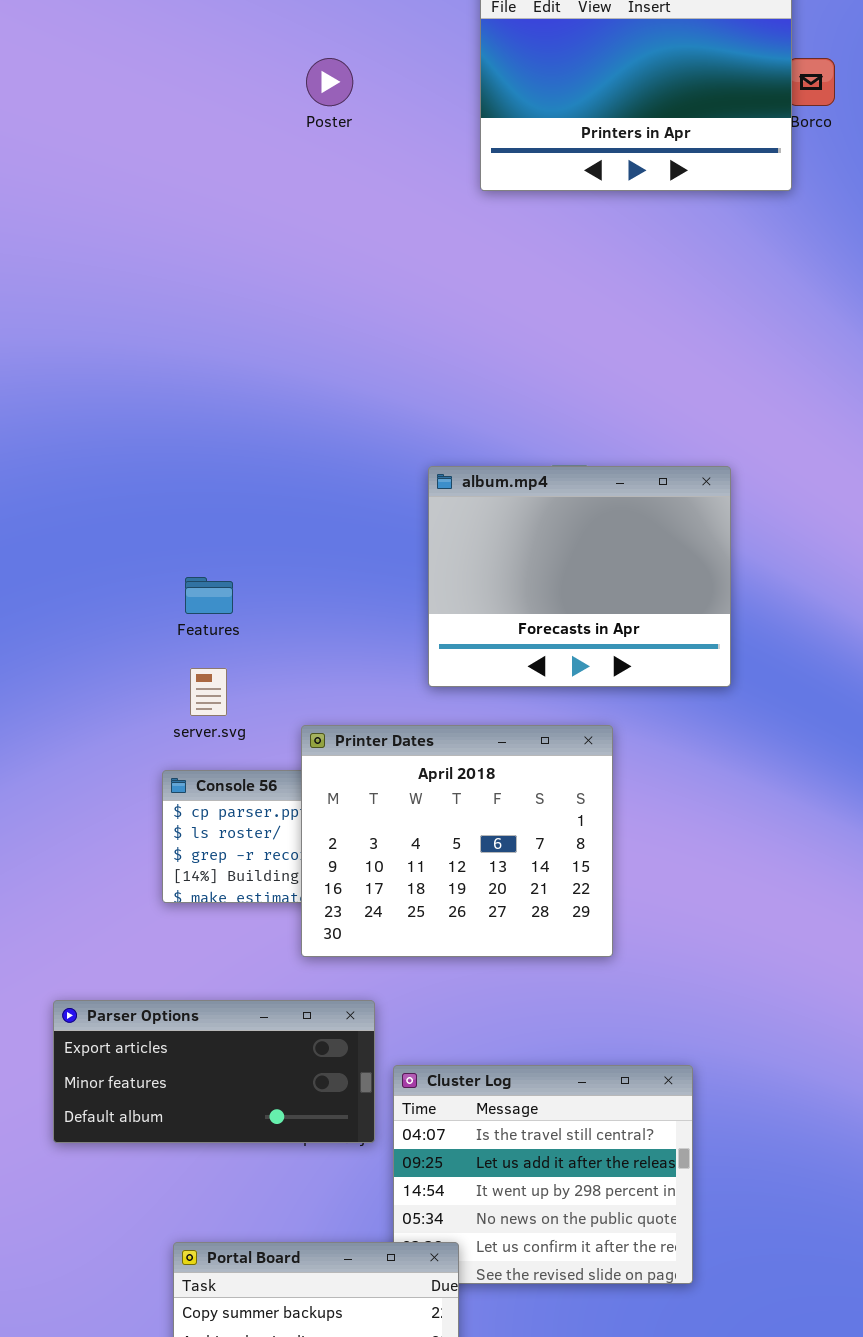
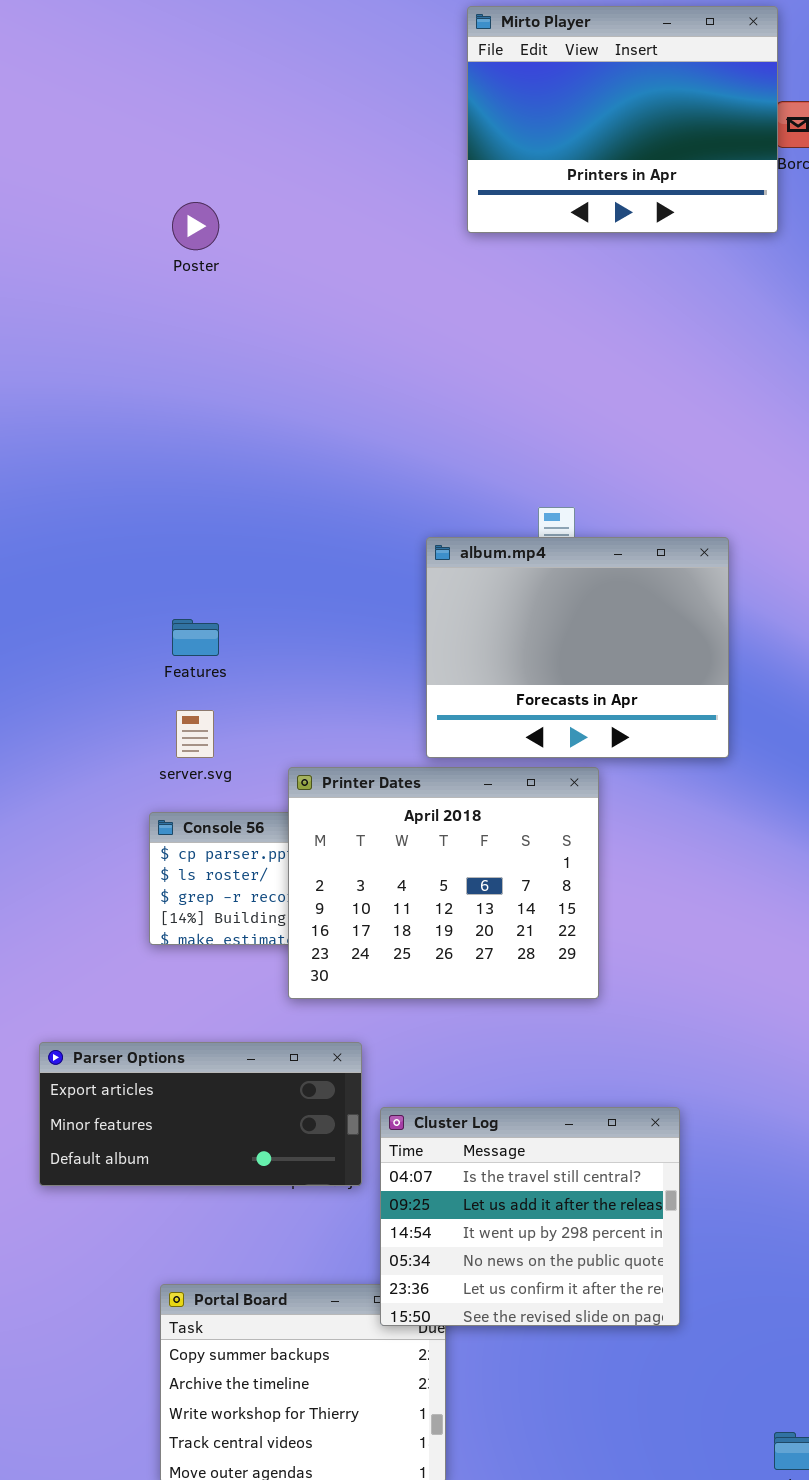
Poster: [306,58,353,106] -> [172,202,219,250], moved
album.mp4: [428,466,731,687] -> [426,537,729,758], moved
Cluster Log: [393,1065,693,1284] -> [380,1107,680,1326], raised

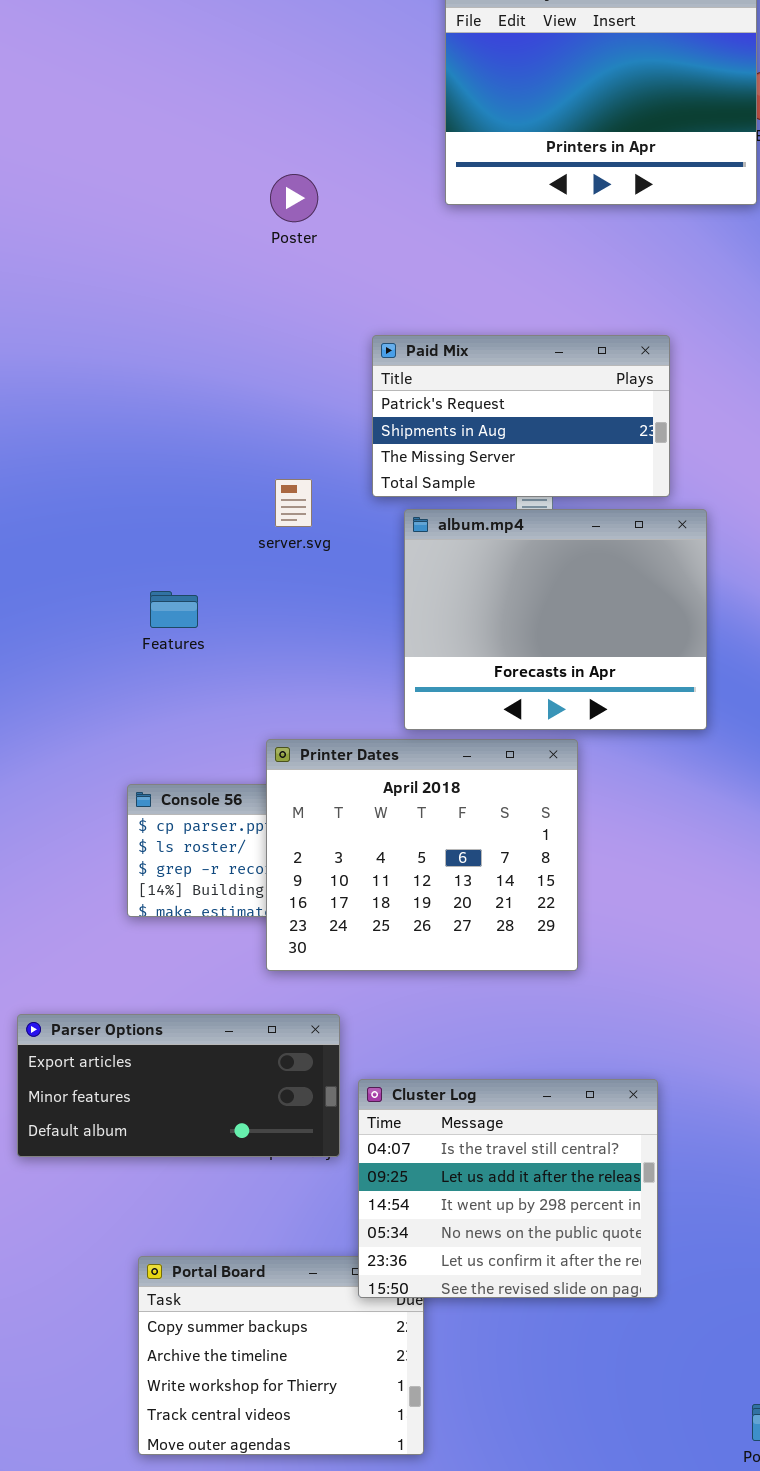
Poster: [172,202,219,250] -> [270,174,318,222], moved
Paid Mix: none -> [372,335,670,497], opened
server.svg: [176,710,214,758] -> [275,479,312,527], moved

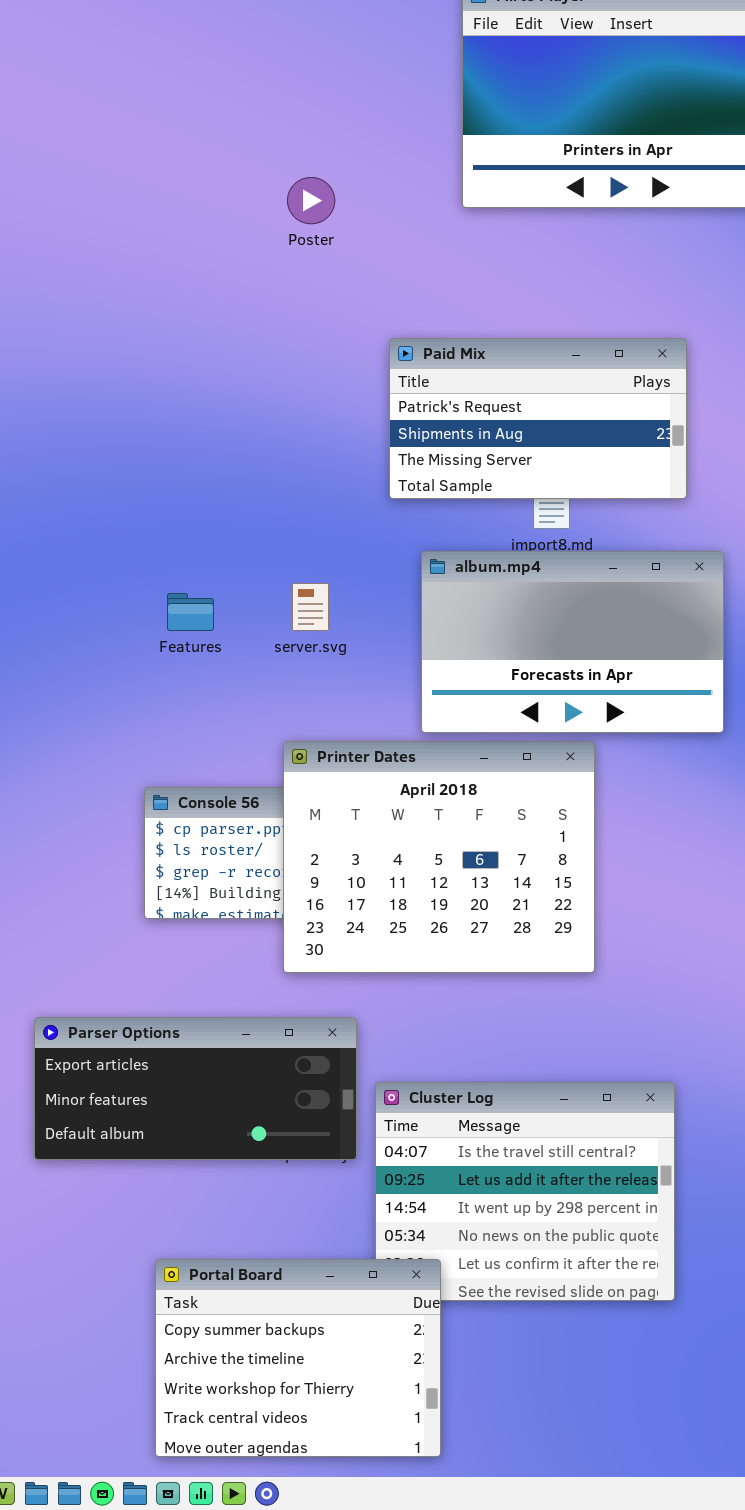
server.svg: [275,479,312,527] -> [292,583,329,631], moved
album.mp4: [404,509,707,730] -> [421,551,724,733], resized
Portal Board: [138,1256,424,1455] -> [155,1259,441,1457], raised

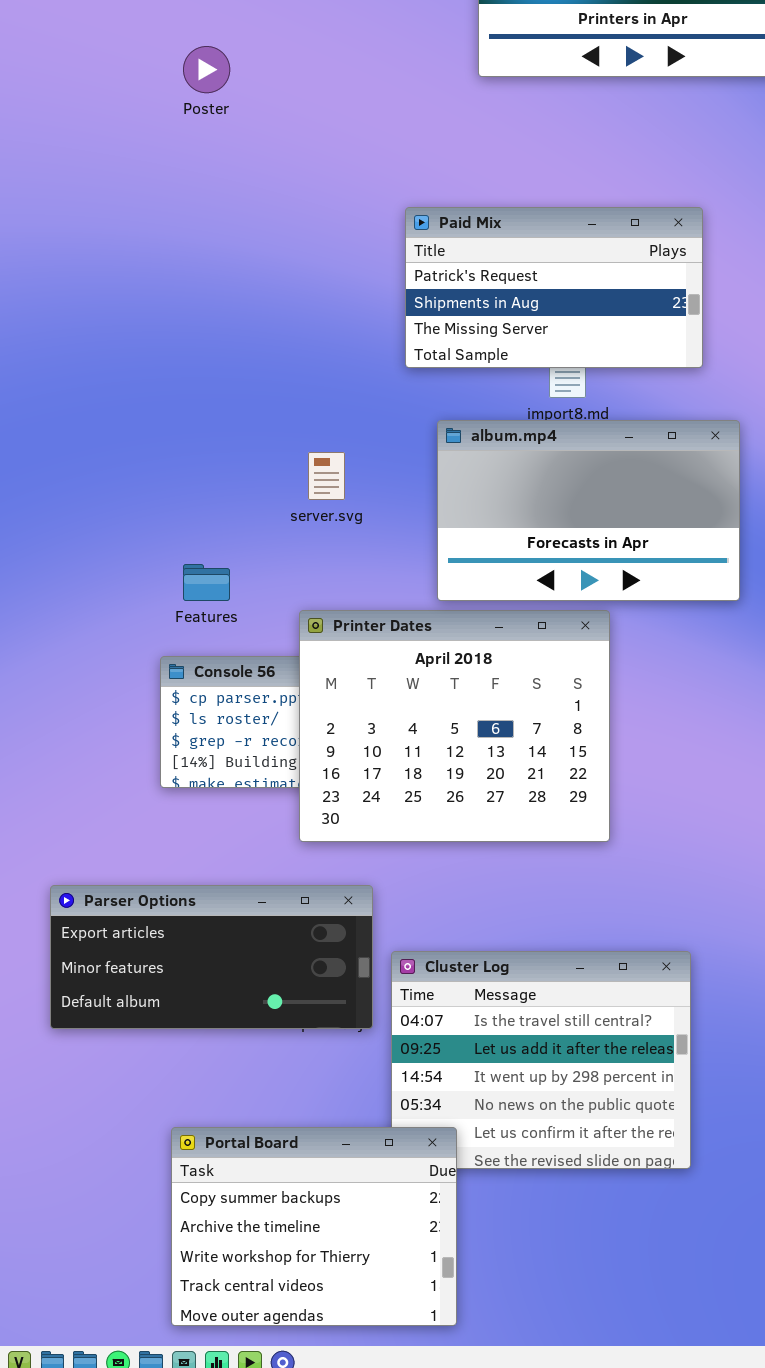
Poster: [287,177,335,224] -> [183,46,230,93], moved
Features: [167,593,214,631] -> [183,564,230,601], moved

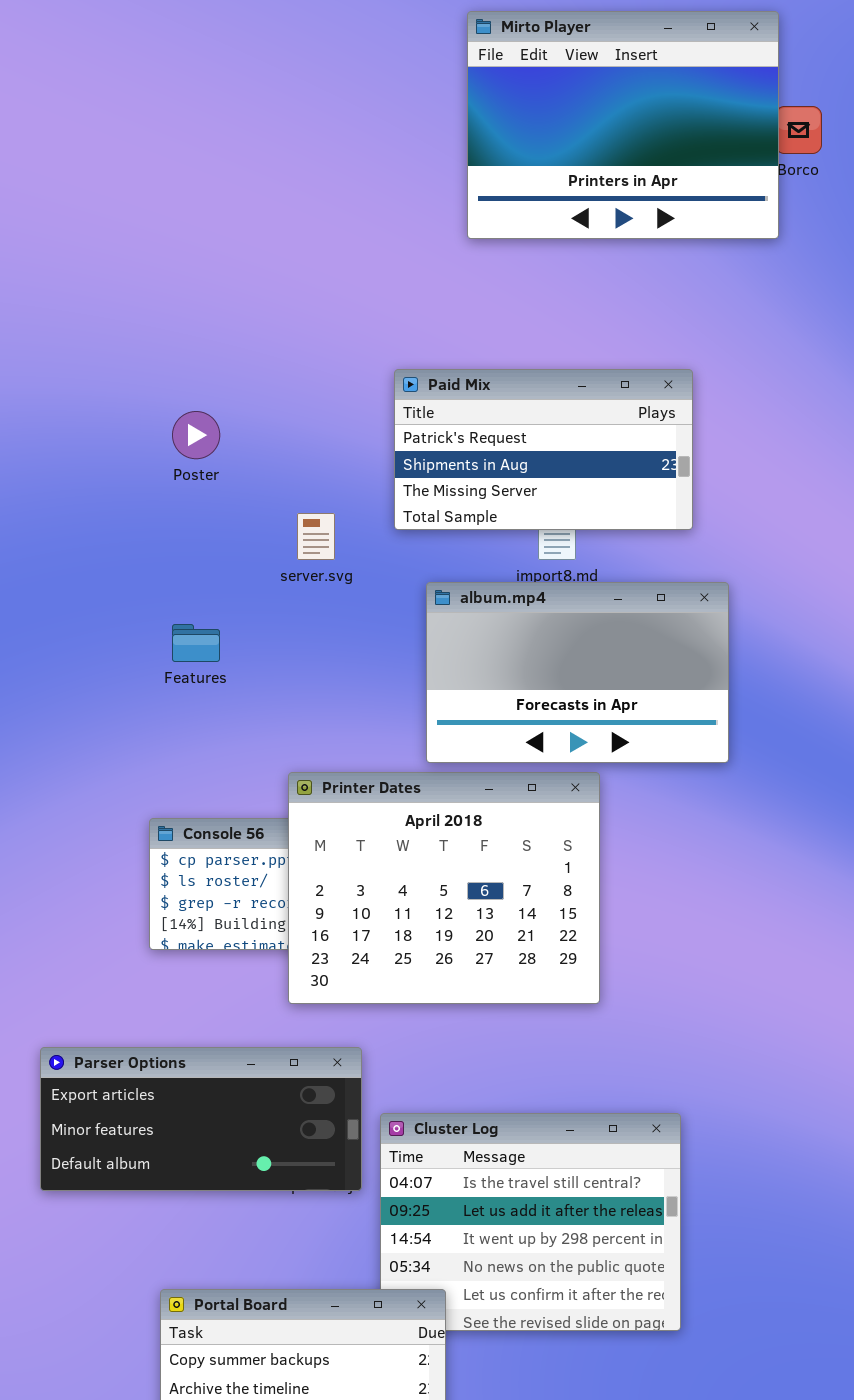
Poster: [183,46,230,93] -> [172,411,220,459], moved
server.svg: [308,452,345,500] -> [297,513,335,560], moved
Features: [183,564,230,601] -> [172,624,220,662], moved

